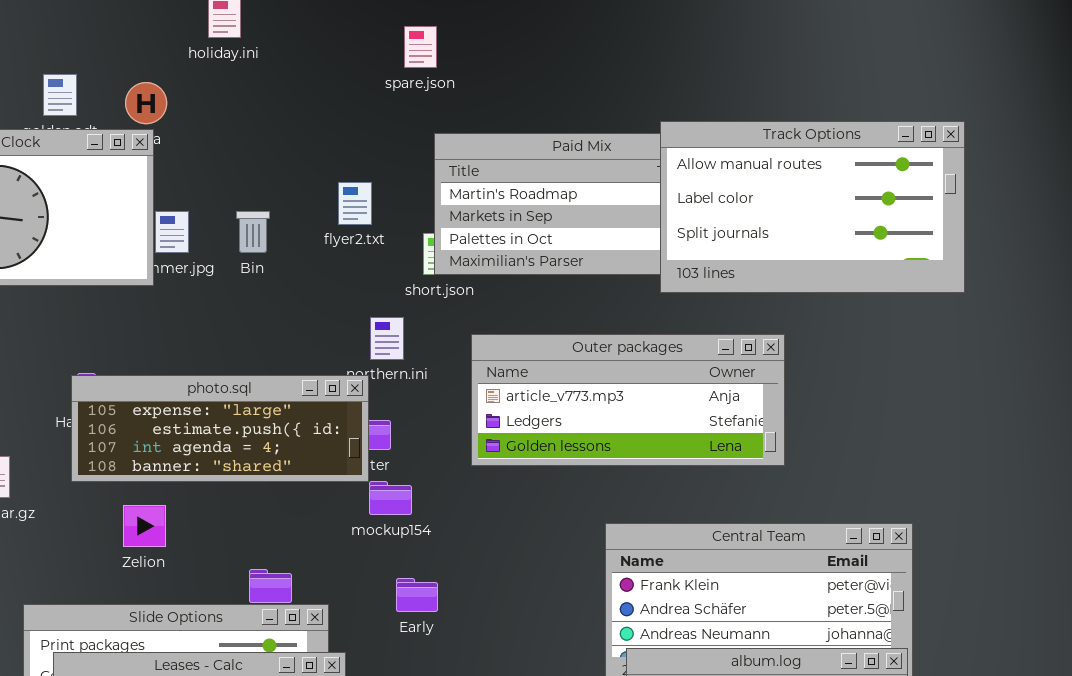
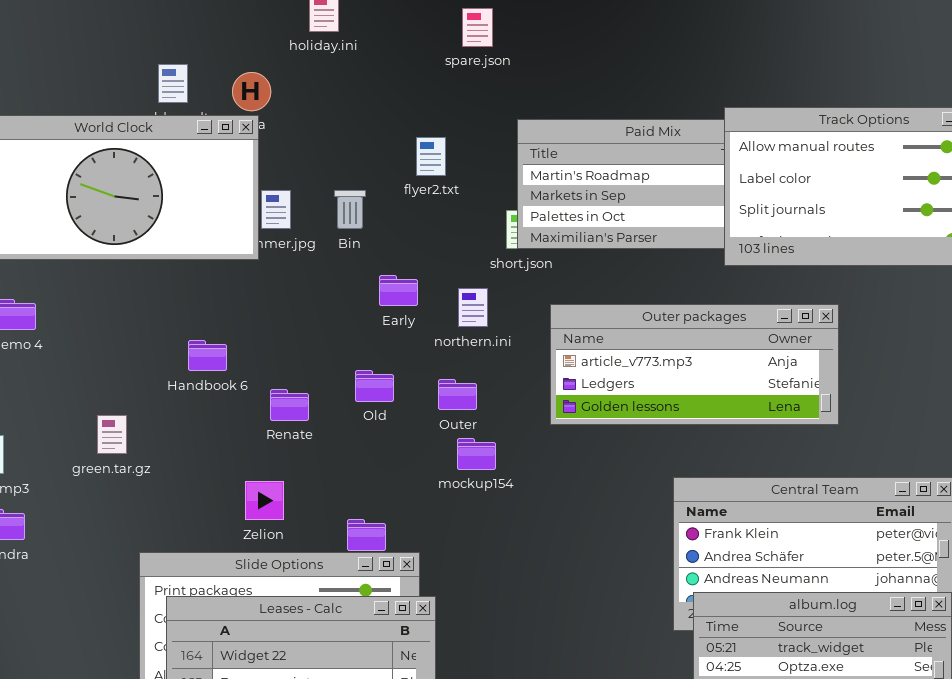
spare.json: [404,26,437,68] -> [462,8,493,47], moved
flyer2.txt: [338,182,372,225] -> [416,137,446,176], moved
photo.sql: [71,375,369,482] -> none, closed
Zelion: [123,505,166,547] -> [245,481,284,520], moved
Early: [396,578,438,612] -> [379,275,418,306], moved

